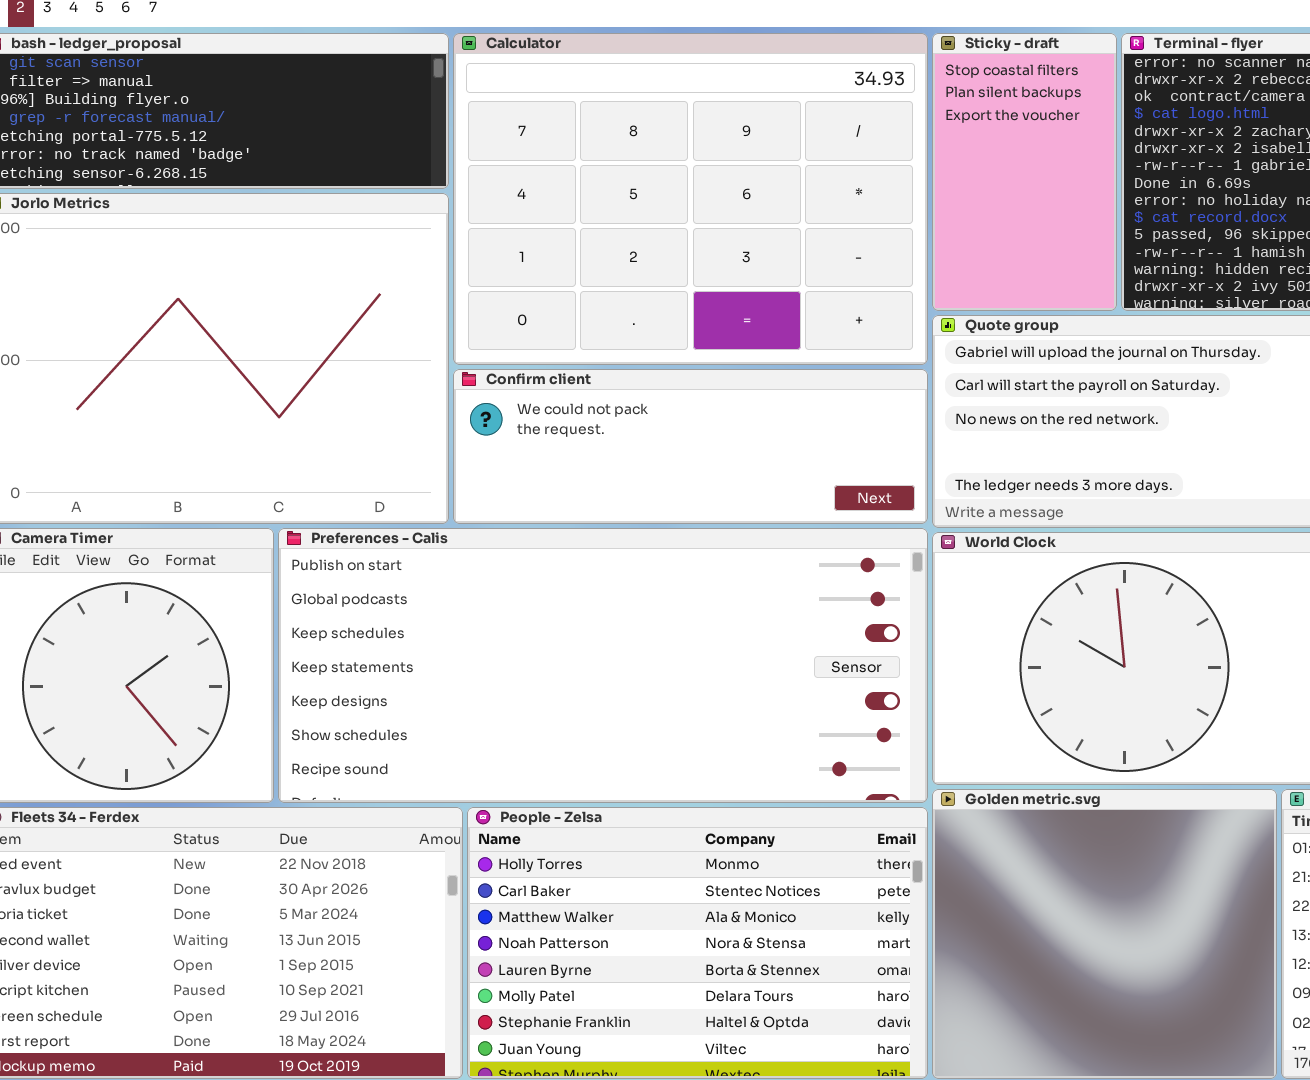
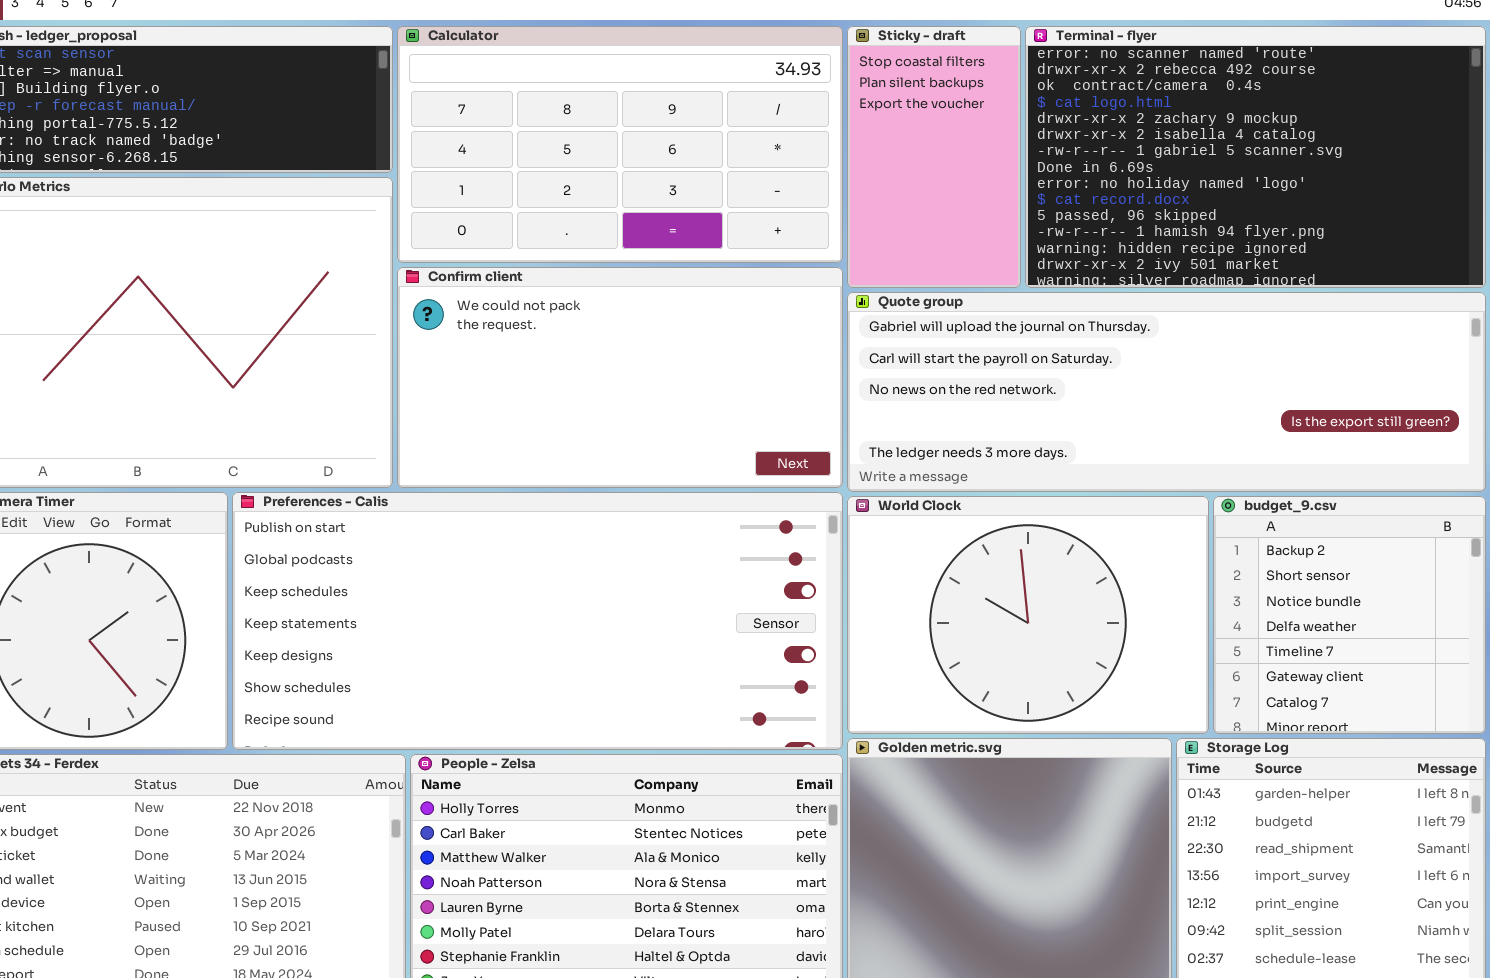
Calculator: [453,33,928,365] -> [397,26,843,263], resized
Confirm client: [453,369,928,524] -> [397,267,843,488], resized

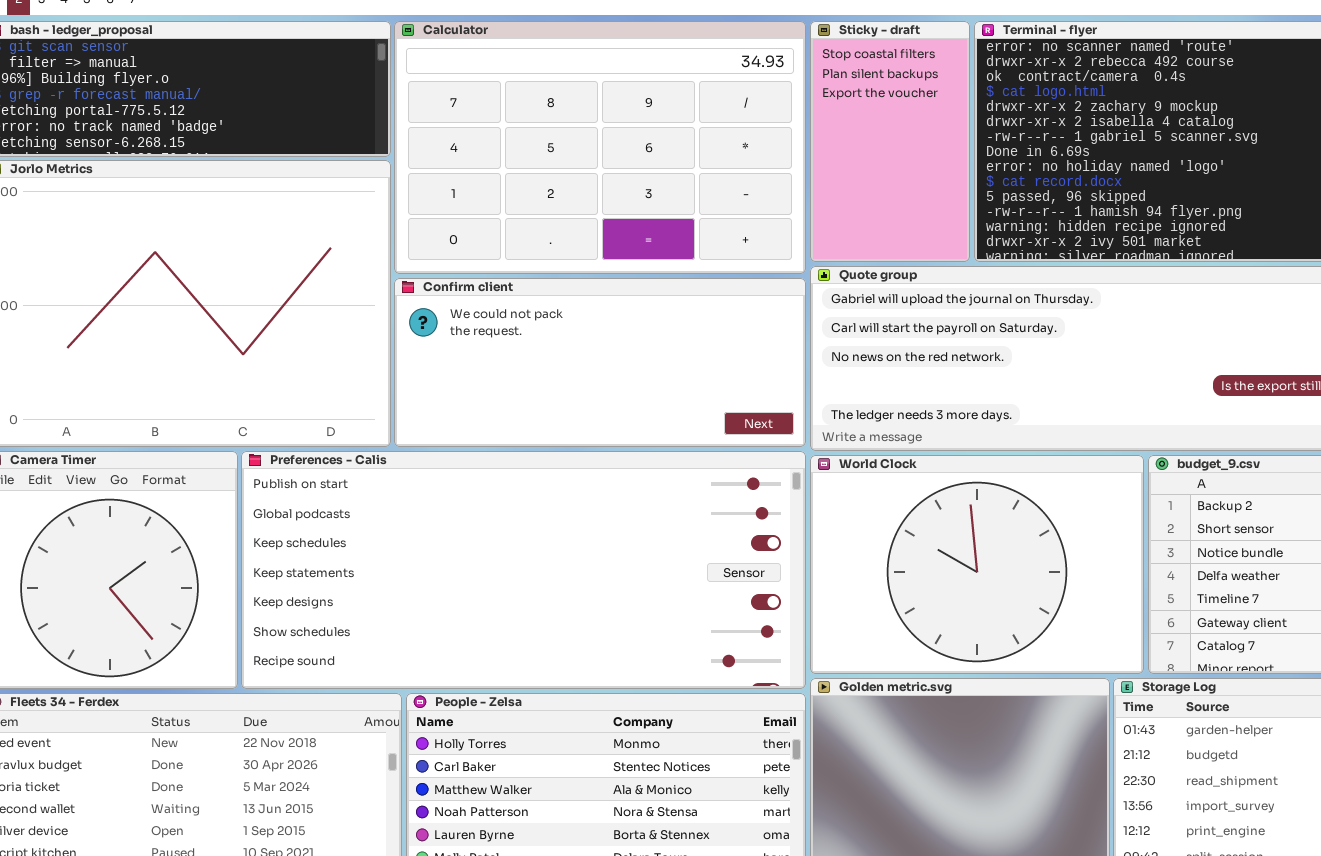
Calculator: [397,26,843,263] -> [394,21,806,274], resized
Confirm client: [397,267,843,488] -> [394,278,806,447], resized

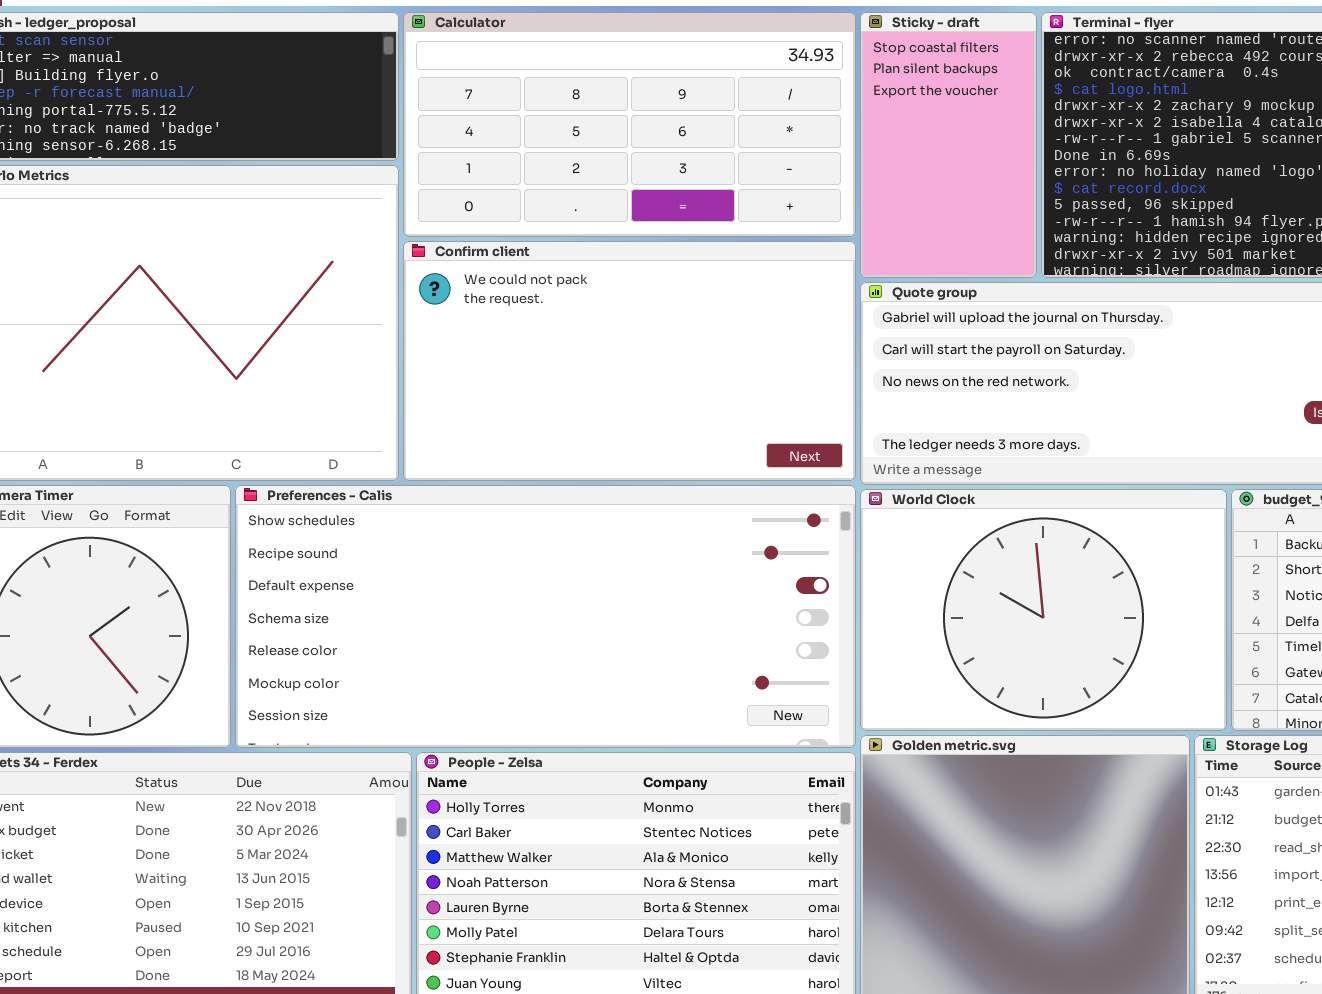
Calculator: [394,21,806,274] -> [403,12,856,237], resized
Confirm client: [394,278,806,447] -> [403,241,856,481], resized
Preferences - Calis: [241,451,806,689] -> [235,485,856,748], scrolled down 5 rows

